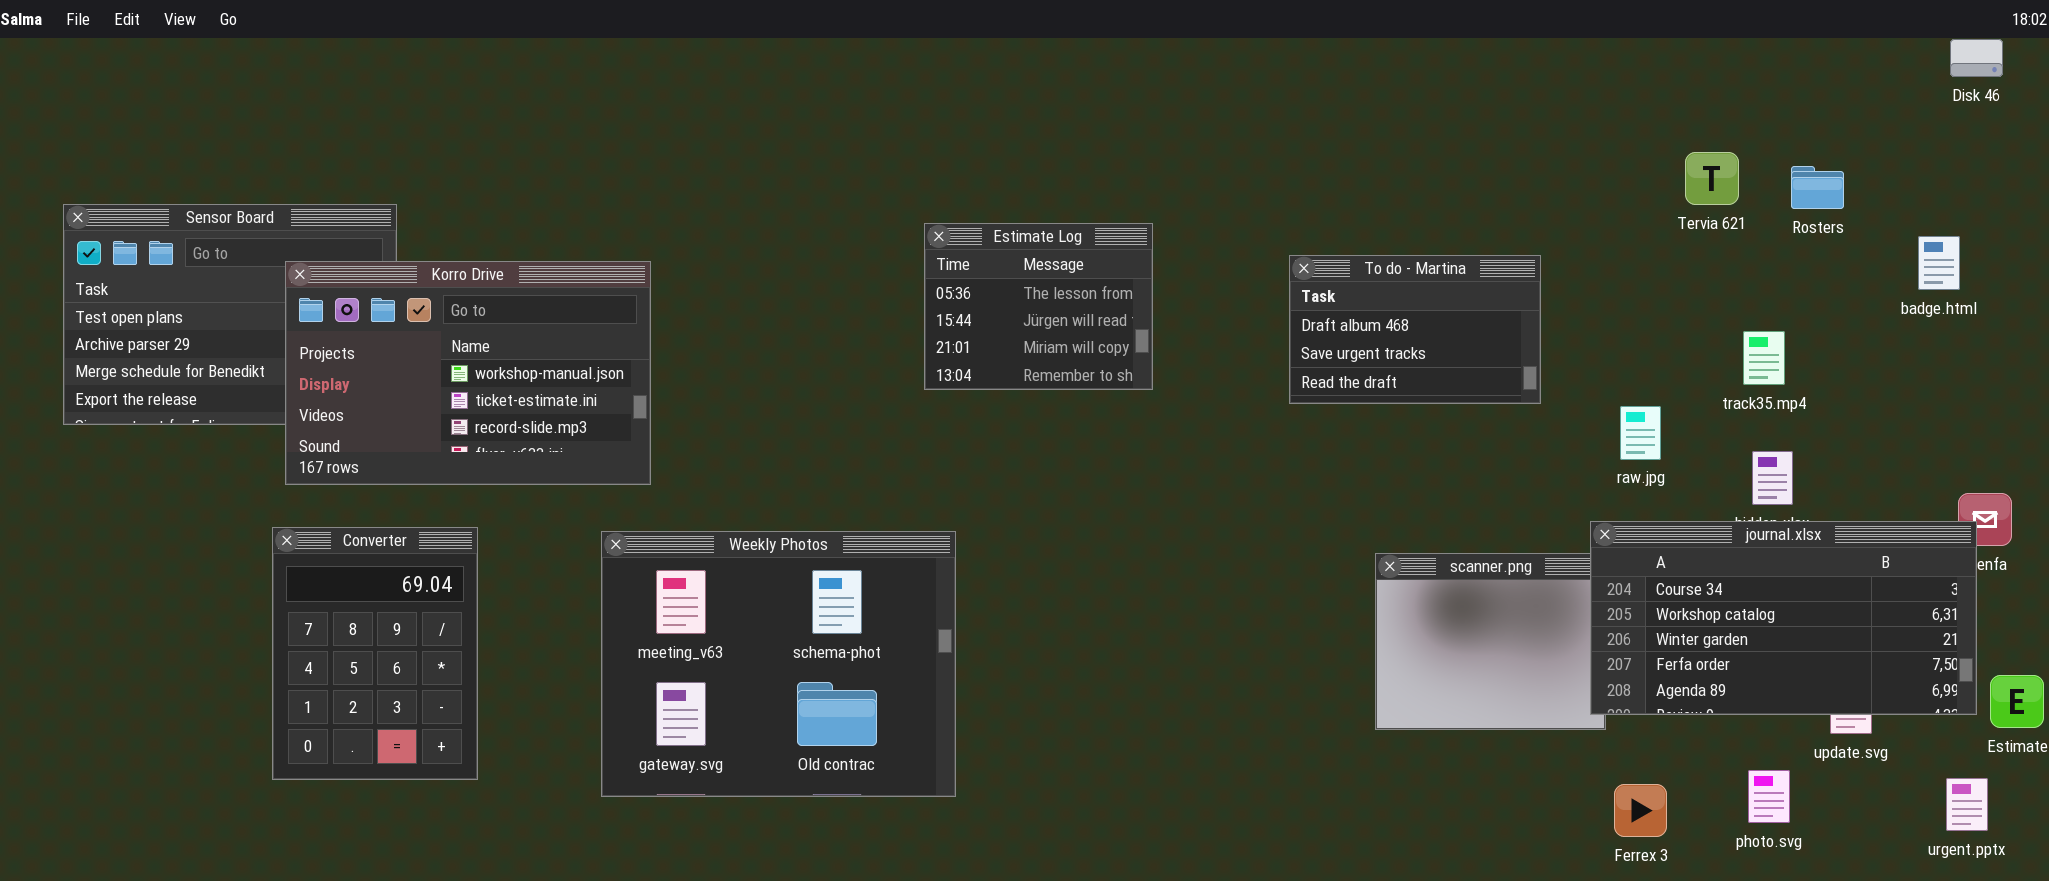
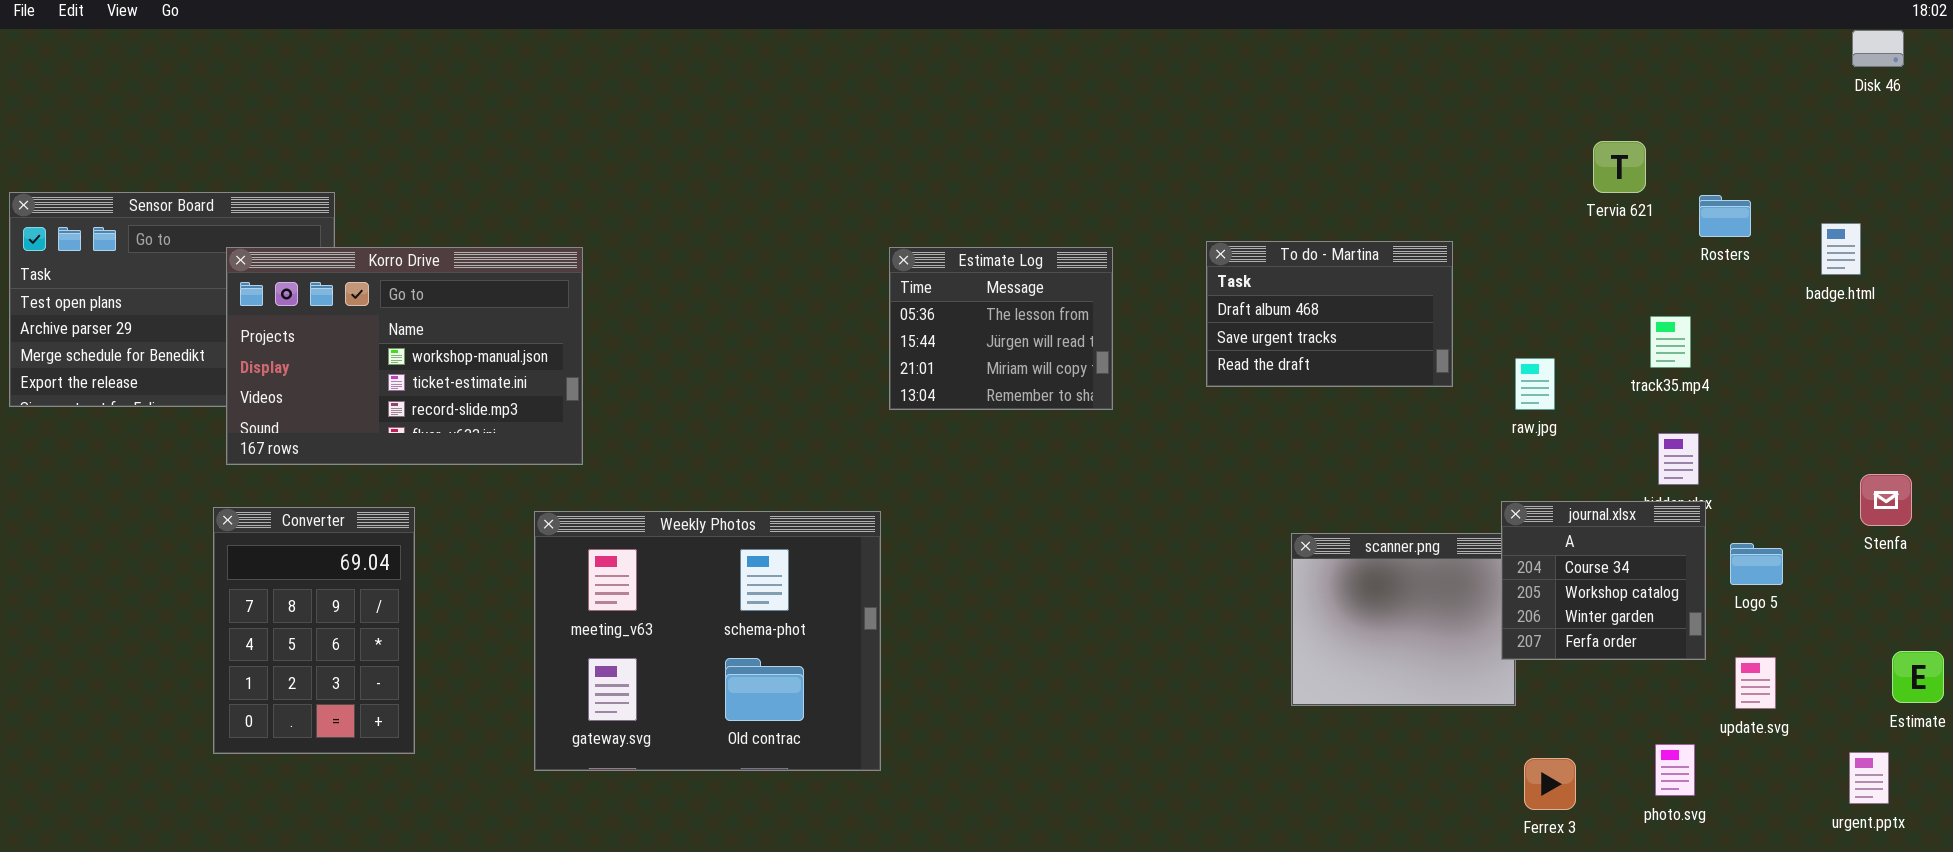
Rosters: [1791,166,1844,209] -> [1699,195,1751,237], moved
Estimate Log: [924,223,1153,390] -> [889,247,1113,410], moved
raw.jpg: [1620,406,1661,460] -> [1515,358,1555,410], moved
journal.xlsx: [1590,521,1977,715] -> [1501,501,1706,660], resized

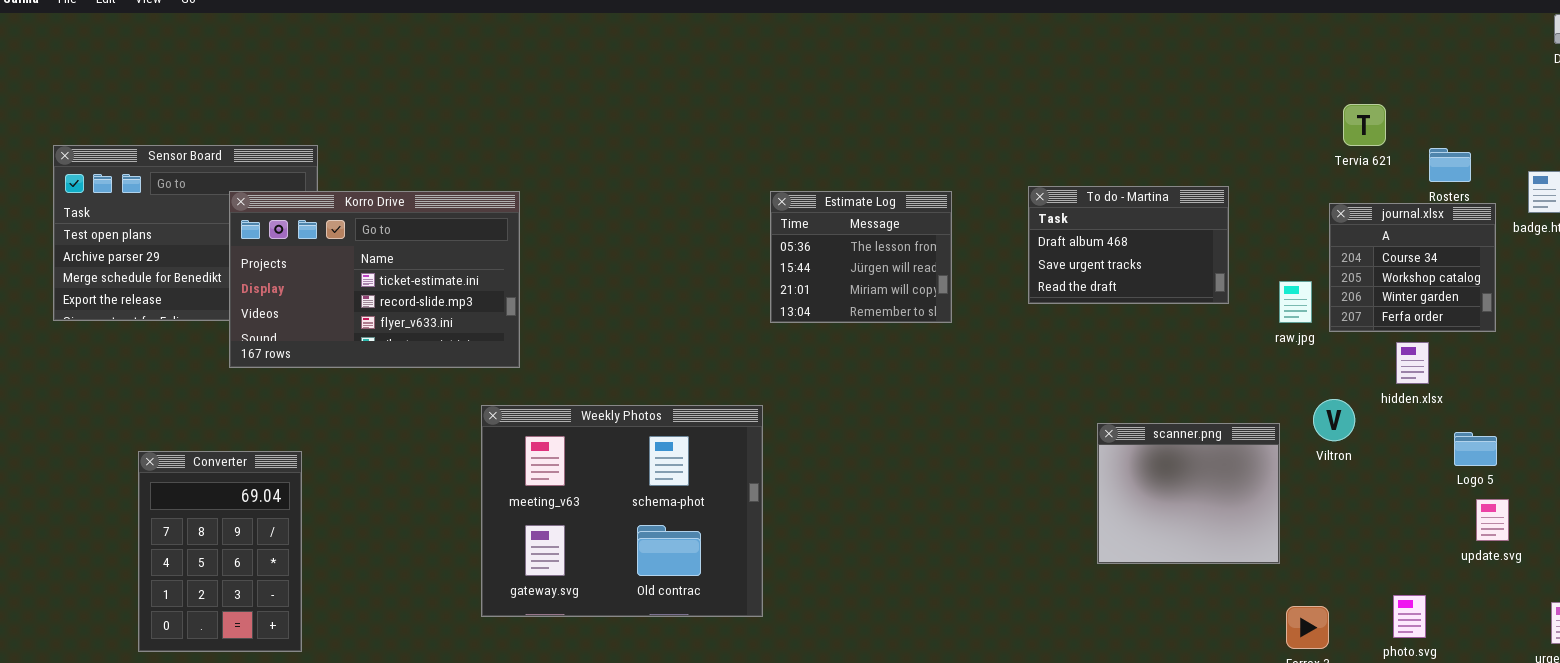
Korro Drive: [226,247,583,465] -> [229,191,520,368], scrolled down 1 row
journal.xlsx: [1501,501,1706,660] -> [1329,203,1496,332], moved
Converter: [213,507,415,754] -> [138,451,302,652], moved
update.svg: [1735,657,1776,709] -> [1476,499,1509,541], moved

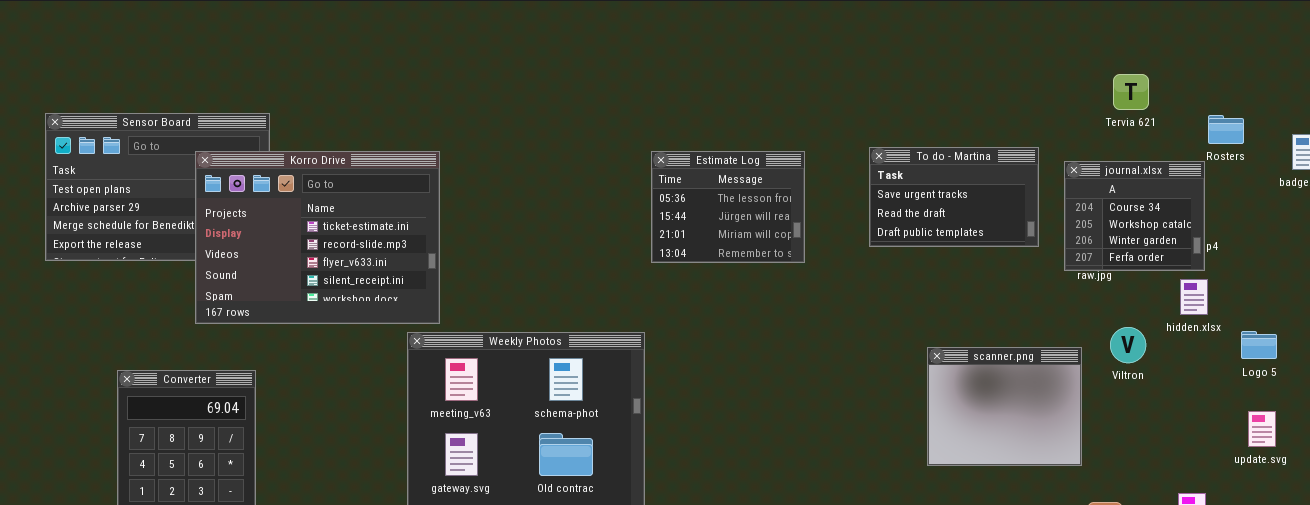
Tervia 621: [1343,104,1386,146] -> [1113,74,1149,110], moved
To do - Martina: [1028,186,1229,304] -> [869,147,1039,247], scrolled down 1 row
Korro Drive: [229,191,520,368] -> [195,151,440,324], resized
journal.xlsx: [1329,203,1496,332] -> [1064,161,1205,271], moved
Logo 5: [1454,432,1497,466] -> [1241,331,1277,359], moved

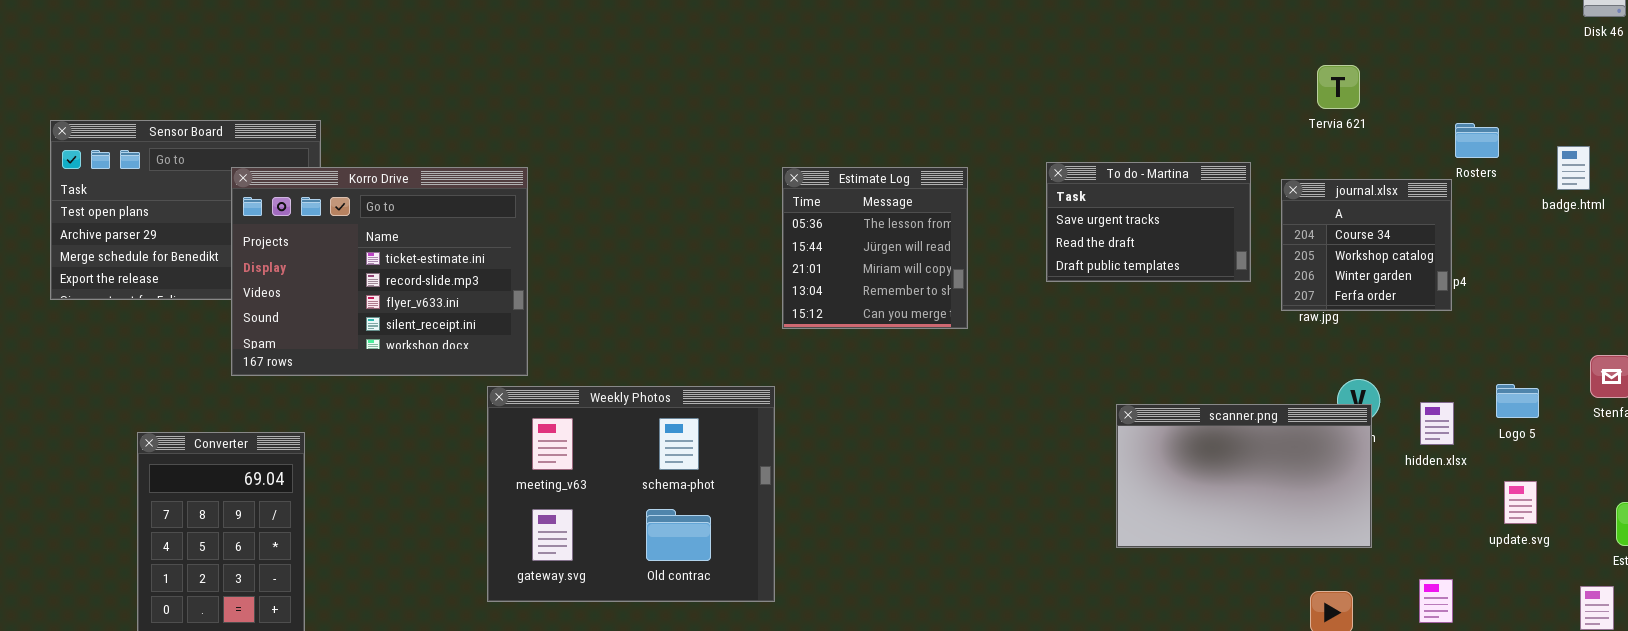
Tervia 621: [1113,74,1149,110] -> [1317,65,1360,109], moved
Estimate Log: [651,151,805,263] -> [782,167,968,329], resized
hidden.xlsx: [1180,279,1208,315] -> [1420,402,1454,445], moved
scanner.png: [927,347,1082,466] -> [1116,404,1372,548], resized

